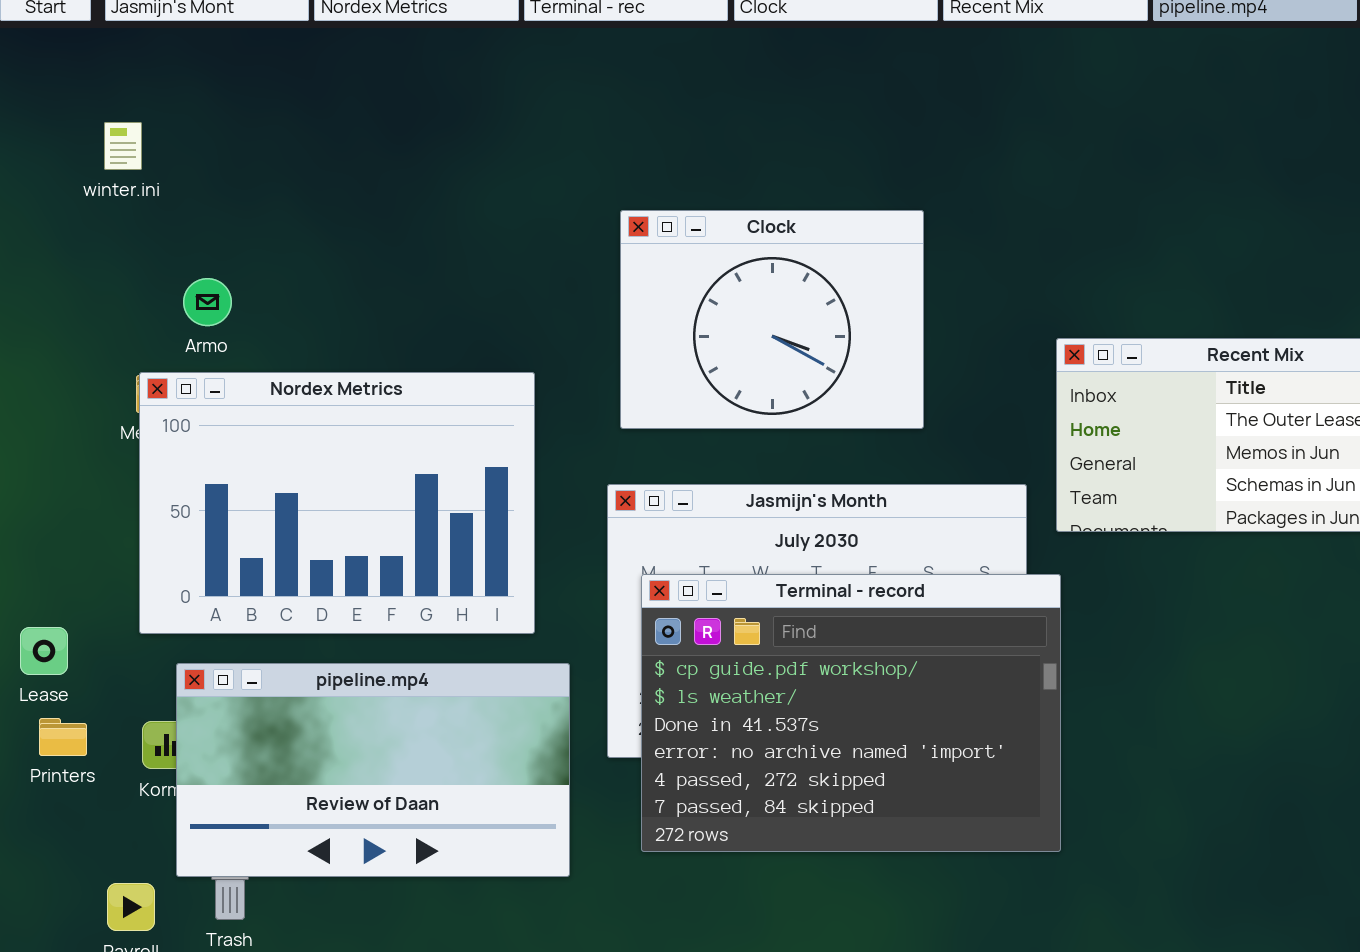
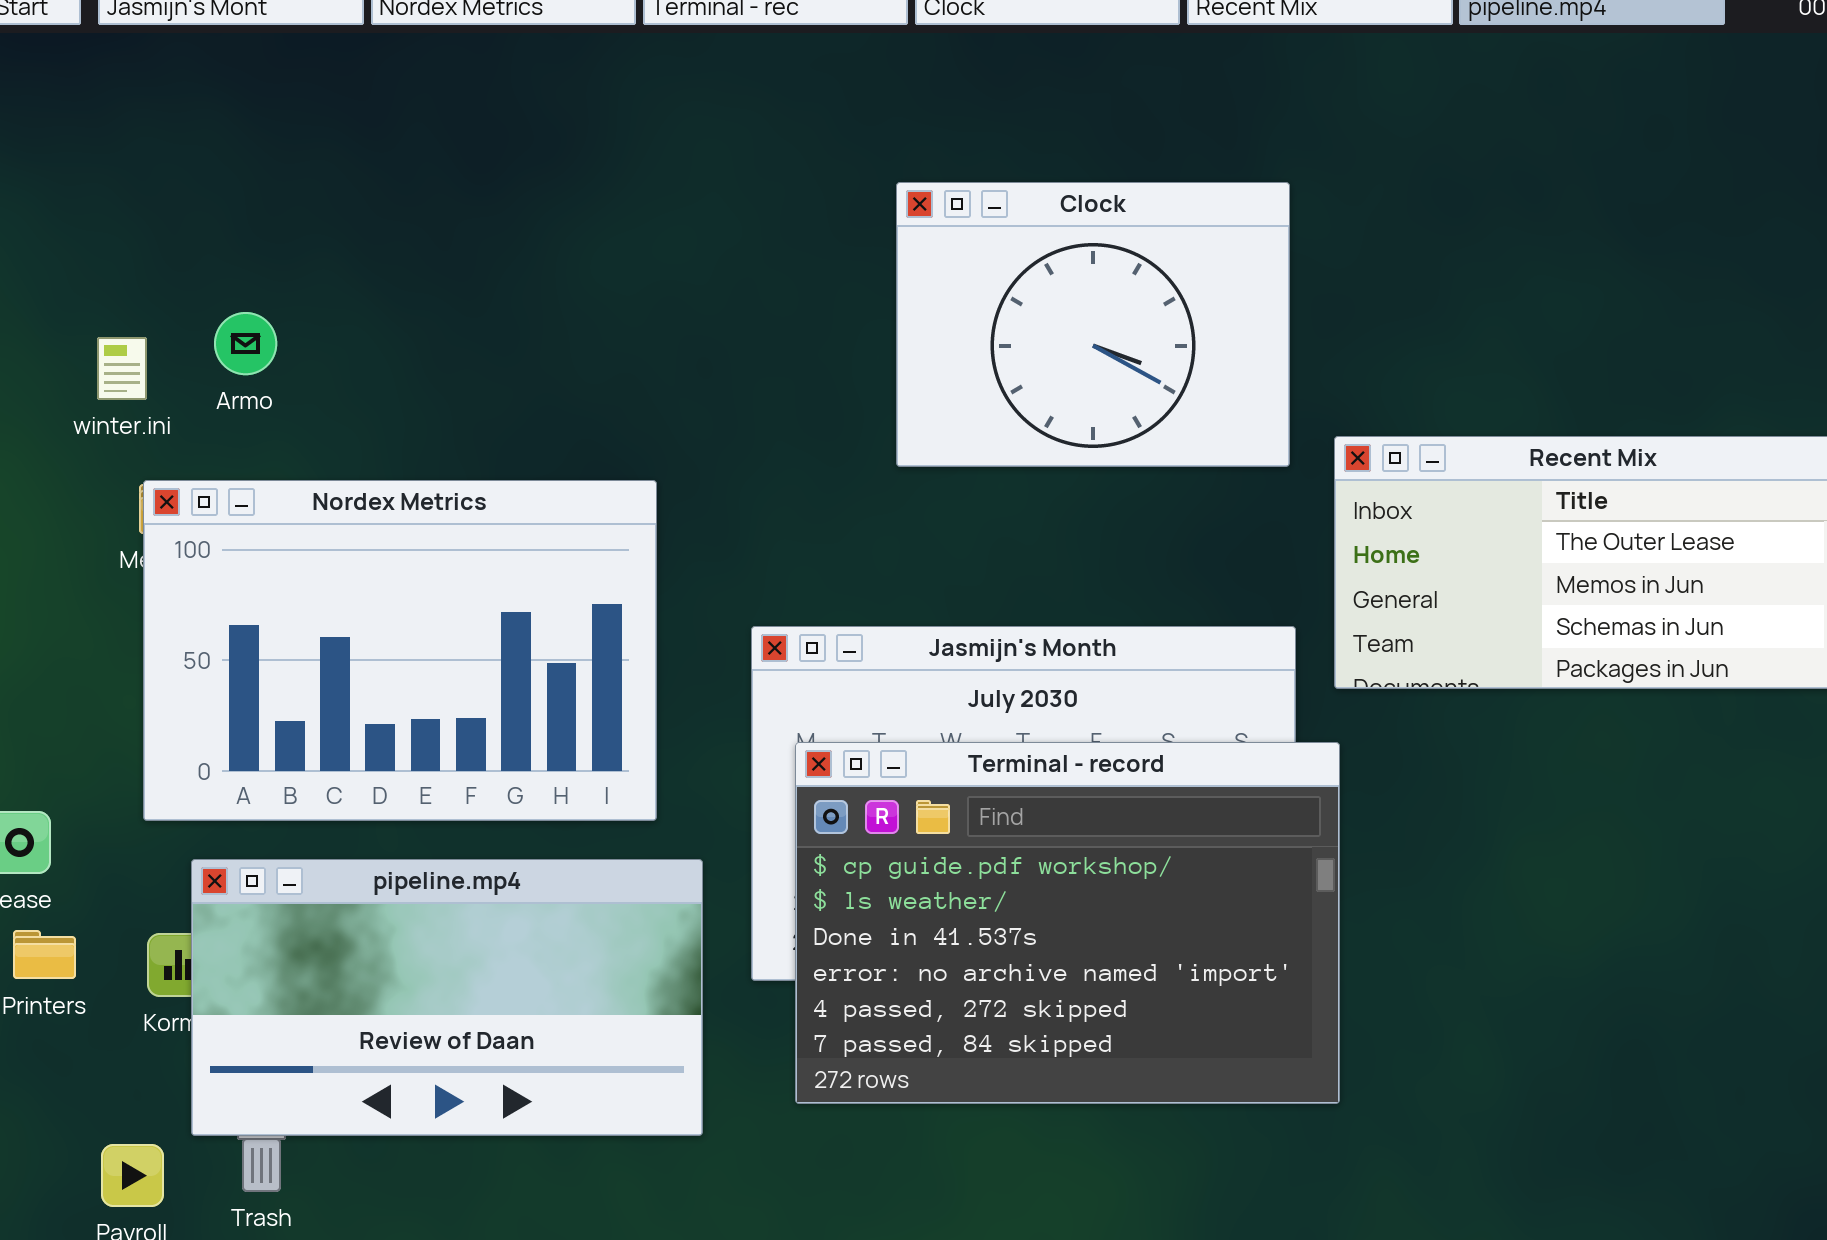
winter.ini: [104,122,142,170] -> [97,337,147,400], moved
Clock: [620,210,924,429] -> [896,182,1290,467], moved
Armo: [183,278,232,326] -> [214,312,277,375], moved

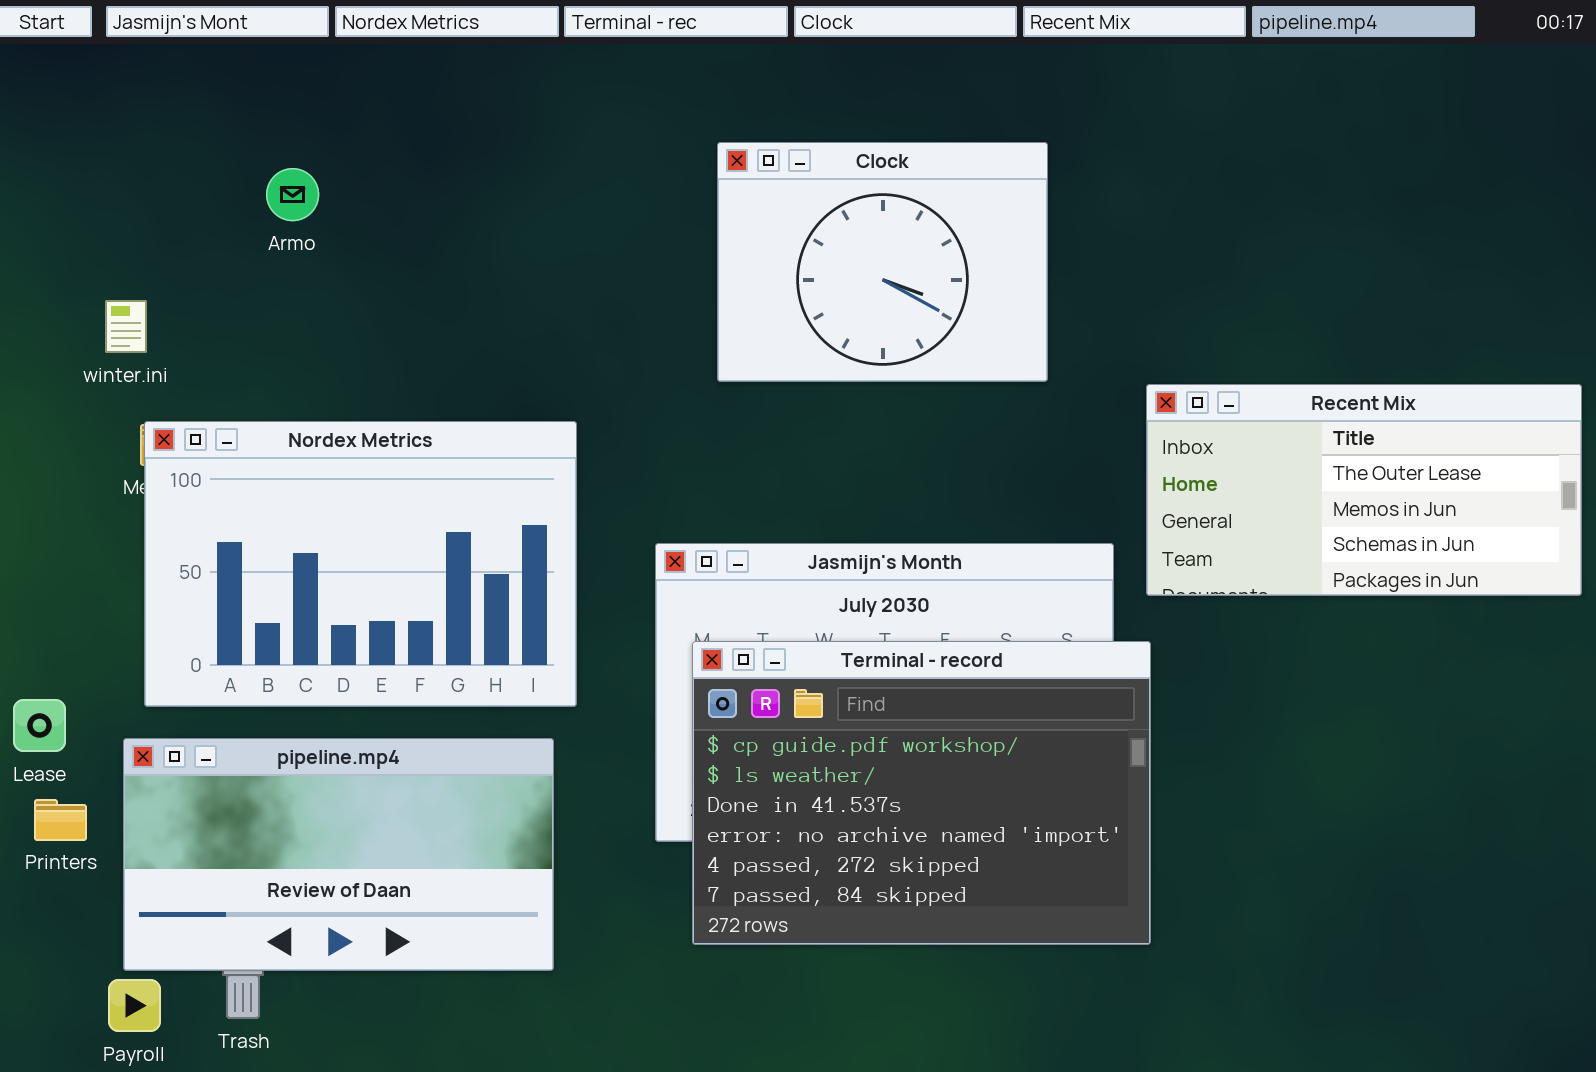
Clock: [896,182,1290,467] -> [717,142,1048,382], moved
Armo: [214,312,277,375] -> [266,168,319,221], moved
pipeline.mp4: [191,859,703,1136] -> [123,738,554,971], moved

